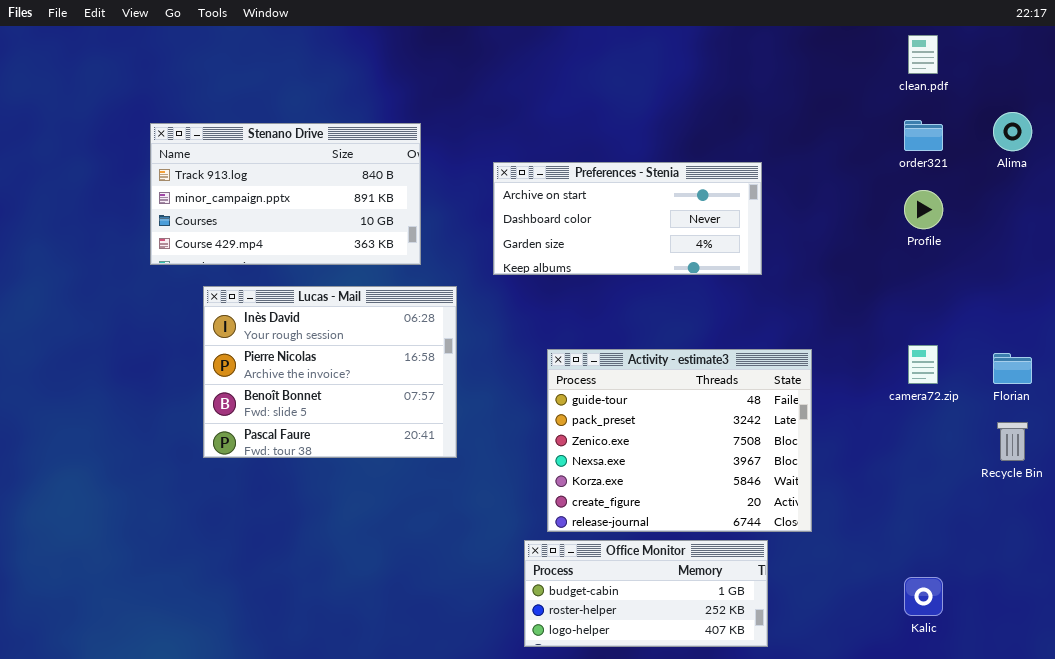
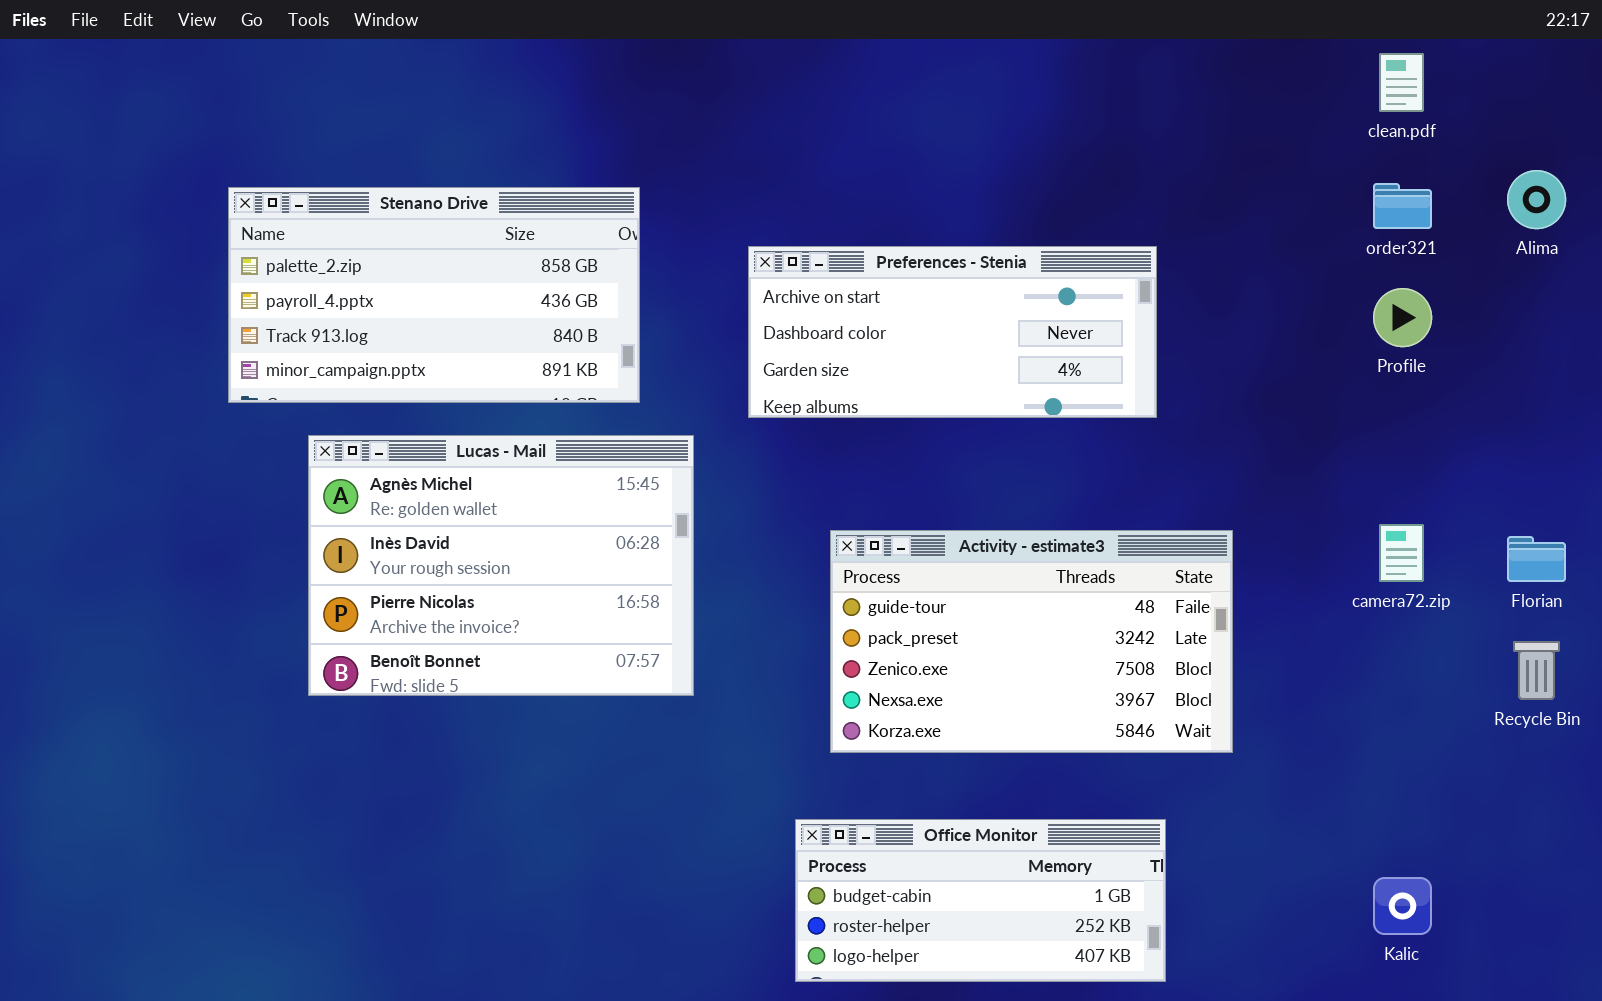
Stenano Drive: [150,123,421,265] -> [228,187,640,403], scrolled up 2 rows
Lucas - Mail: [203,286,457,458] -> [308,435,694,696], scrolled up 1 row
Activity - estimate3: [547,349,812,532] -> [830,530,1233,753], resized

